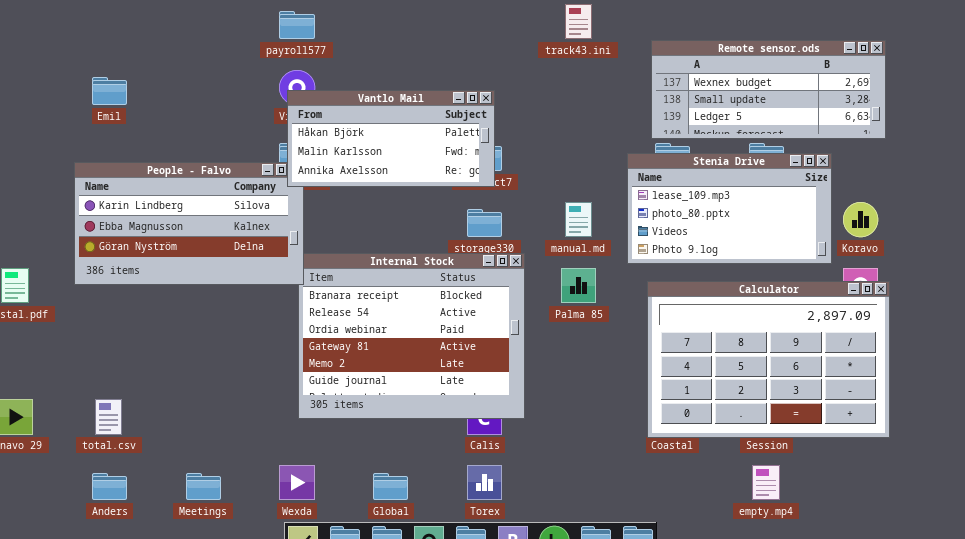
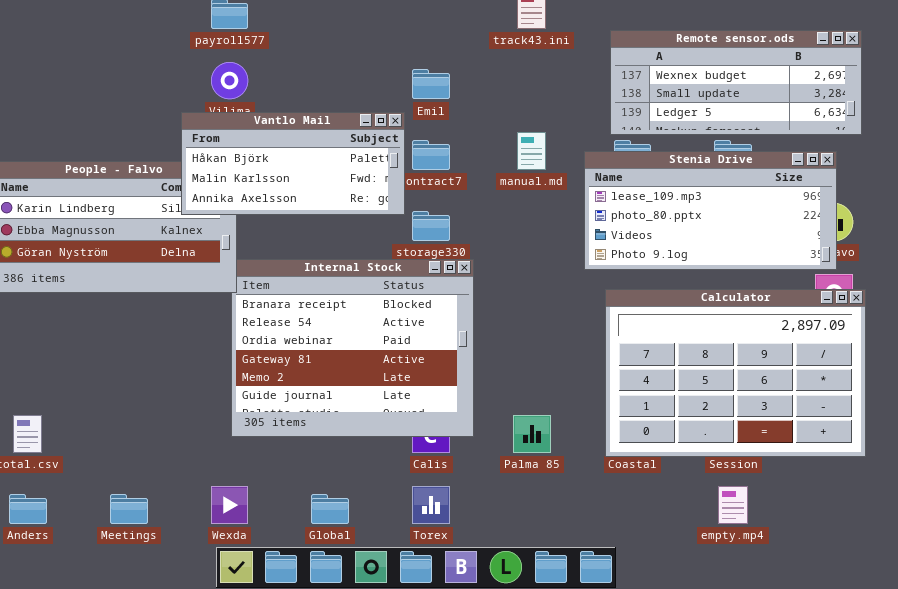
Emil: [92,77,127,105] -> [412,69,450,99], moved
Vantlo Mail: [287,90,495,187] -> [181,112,405,215], moved
Stenia Drive: [627,153,832,264] -> [584,151,837,270], resized
manual.md: [565,202,592,237] -> [517,132,546,170], moved
Palma 85: [561,268,596,303] -> [513,415,551,453], moved

